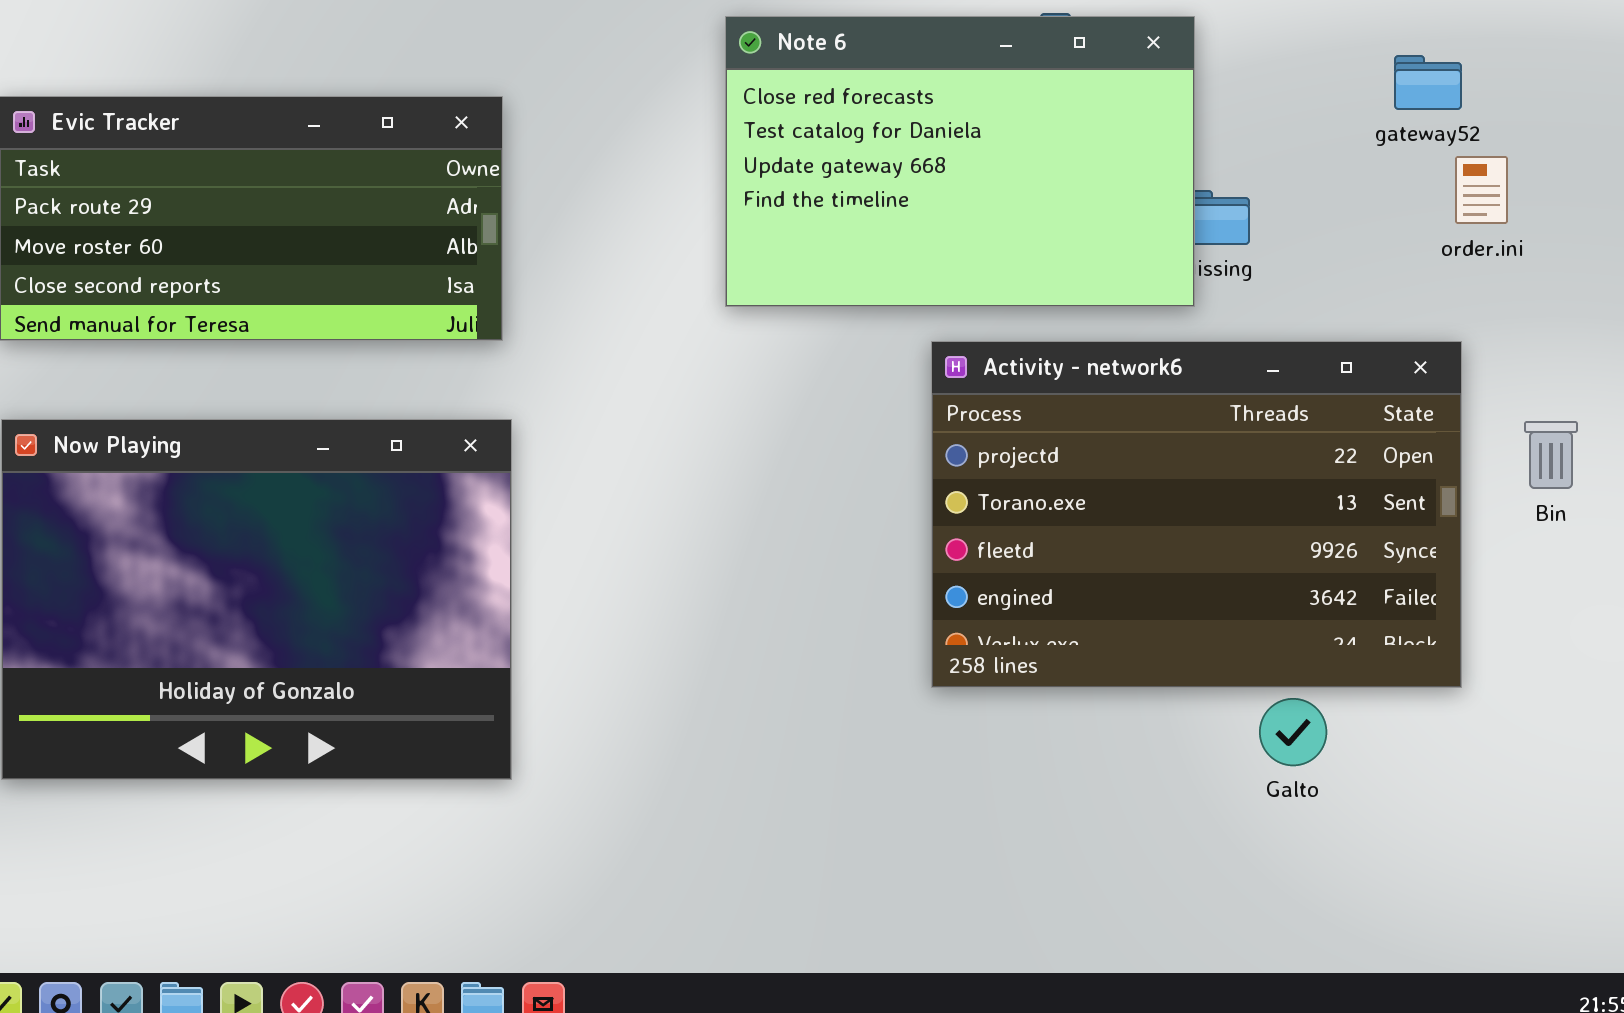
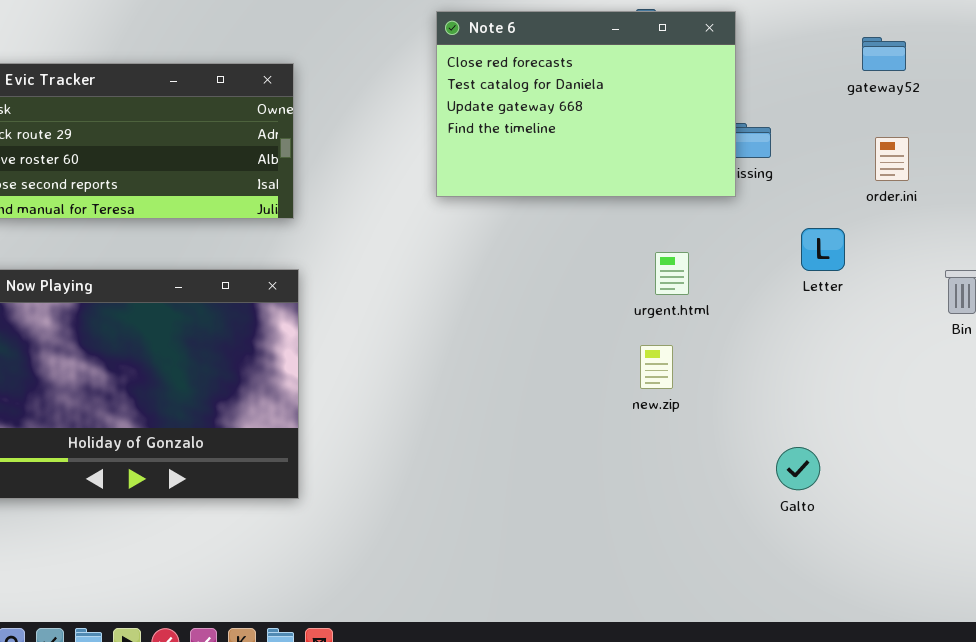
order.ini: [1455,156,1508,224] -> [875,137,909,181], moved
Activity - network6: [931,341,1462,688] -> none, closed

